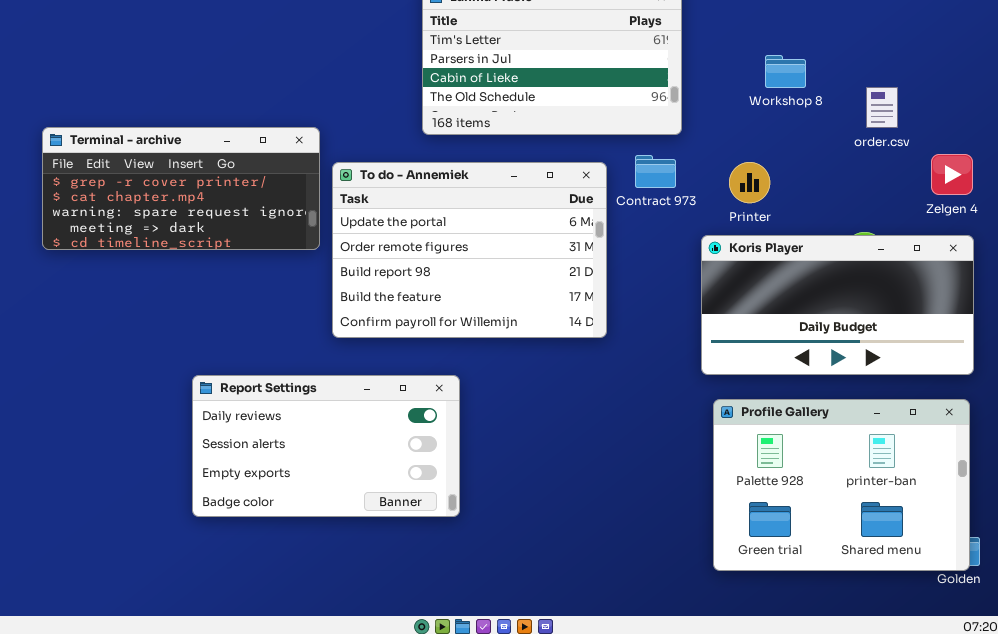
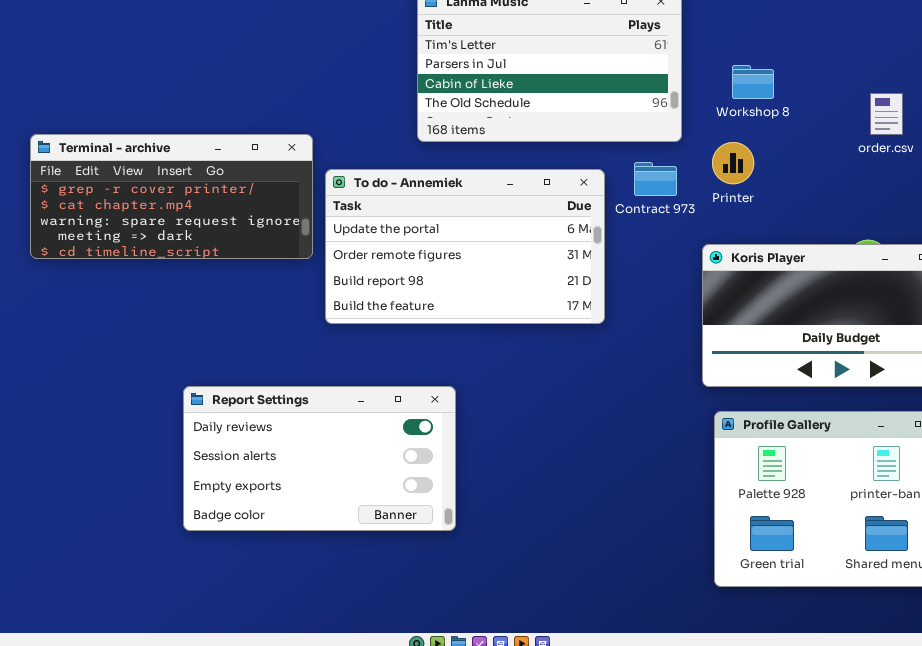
Workshop 8: [765,55,806,88] -> [732,65,774,99], moved
To do - Annemiek: [332,162,607,338] -> [325,169,605,324], resized
Printer: [729,162,770,203] -> [712,142,754,184], moved

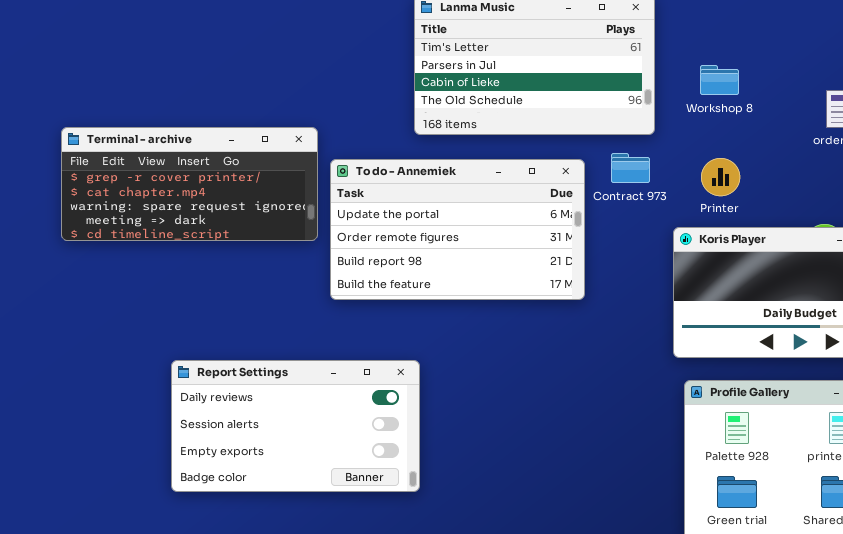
Printer: [712,142,754,184] -> [701,158,740,196], moved
Report Settings: [183,386,456,531] -> [171,360,420,492], moved

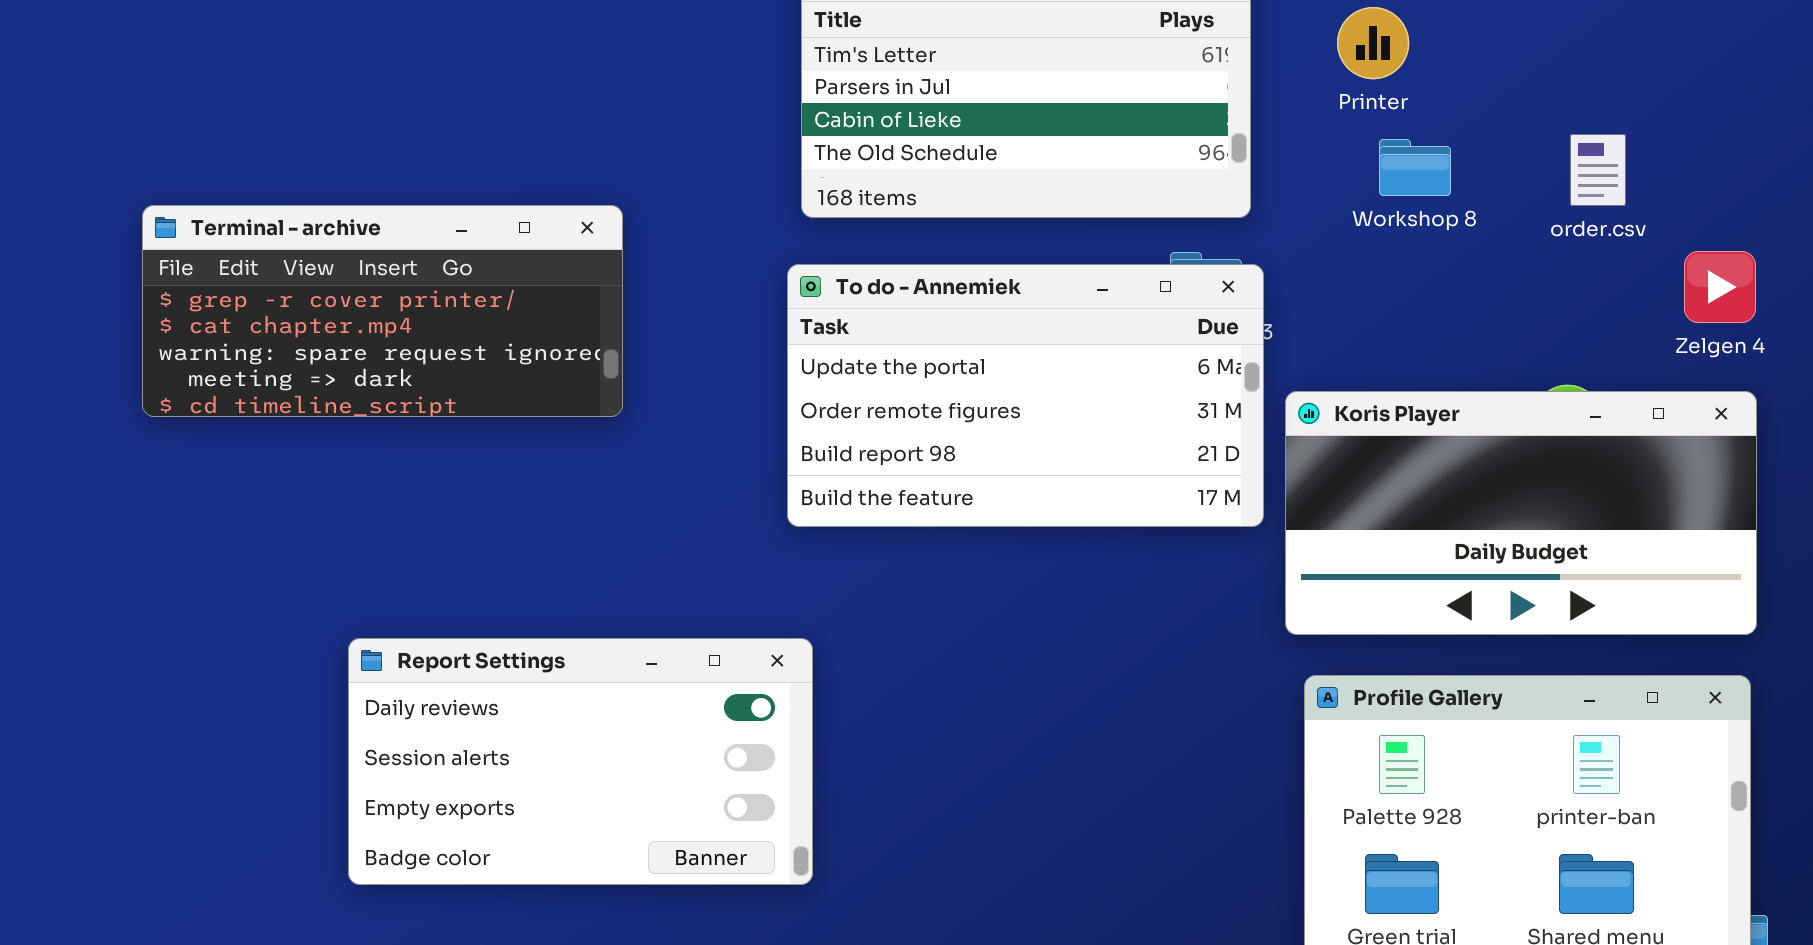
Workshop 8: [700,65,739,95] -> [1379,139,1451,196], moved
Printer: [701,158,740,196] -> [1337,7,1409,79], moved
To do - Annemiek: [330,159,585,300] -> [787,264,1264,527], moved

